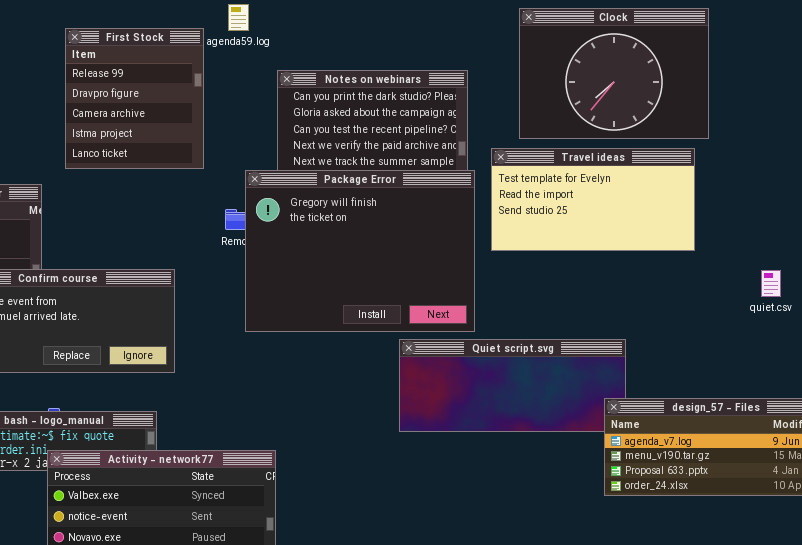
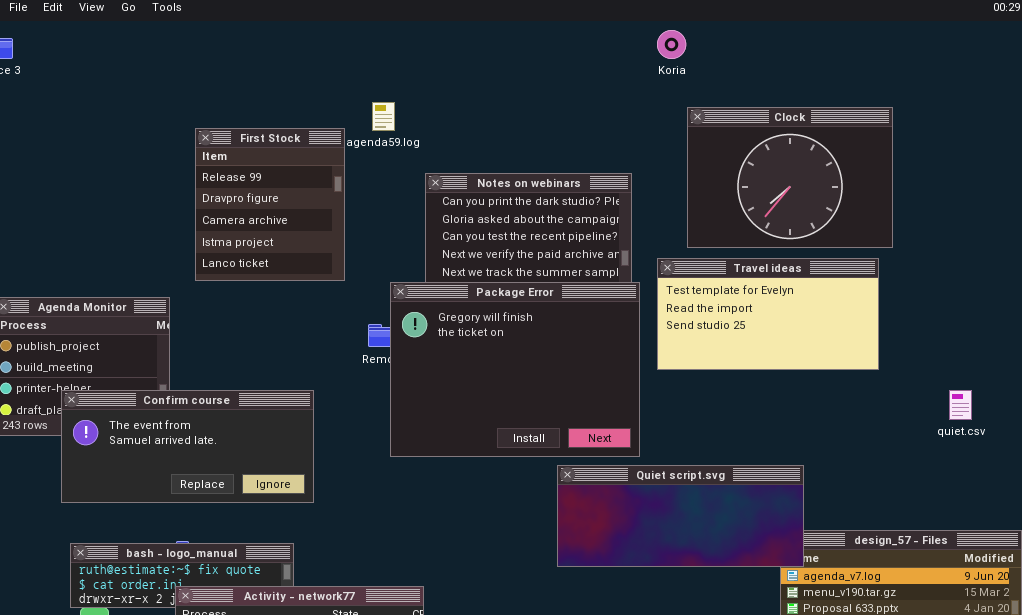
Quiet script.svg: [399,339,626,432] -> [557,465,804,567], raised

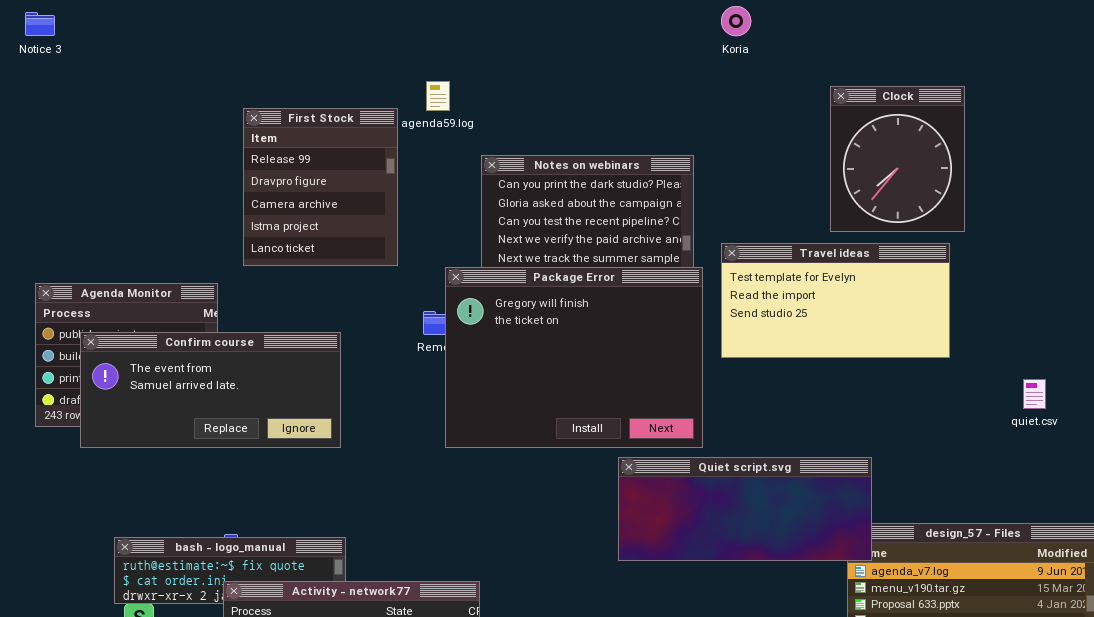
Clock: [687,107,893,248] -> [830,86,965,232], resized
Confirm course: [61,390,314,503] -> [80,332,341,448], moved

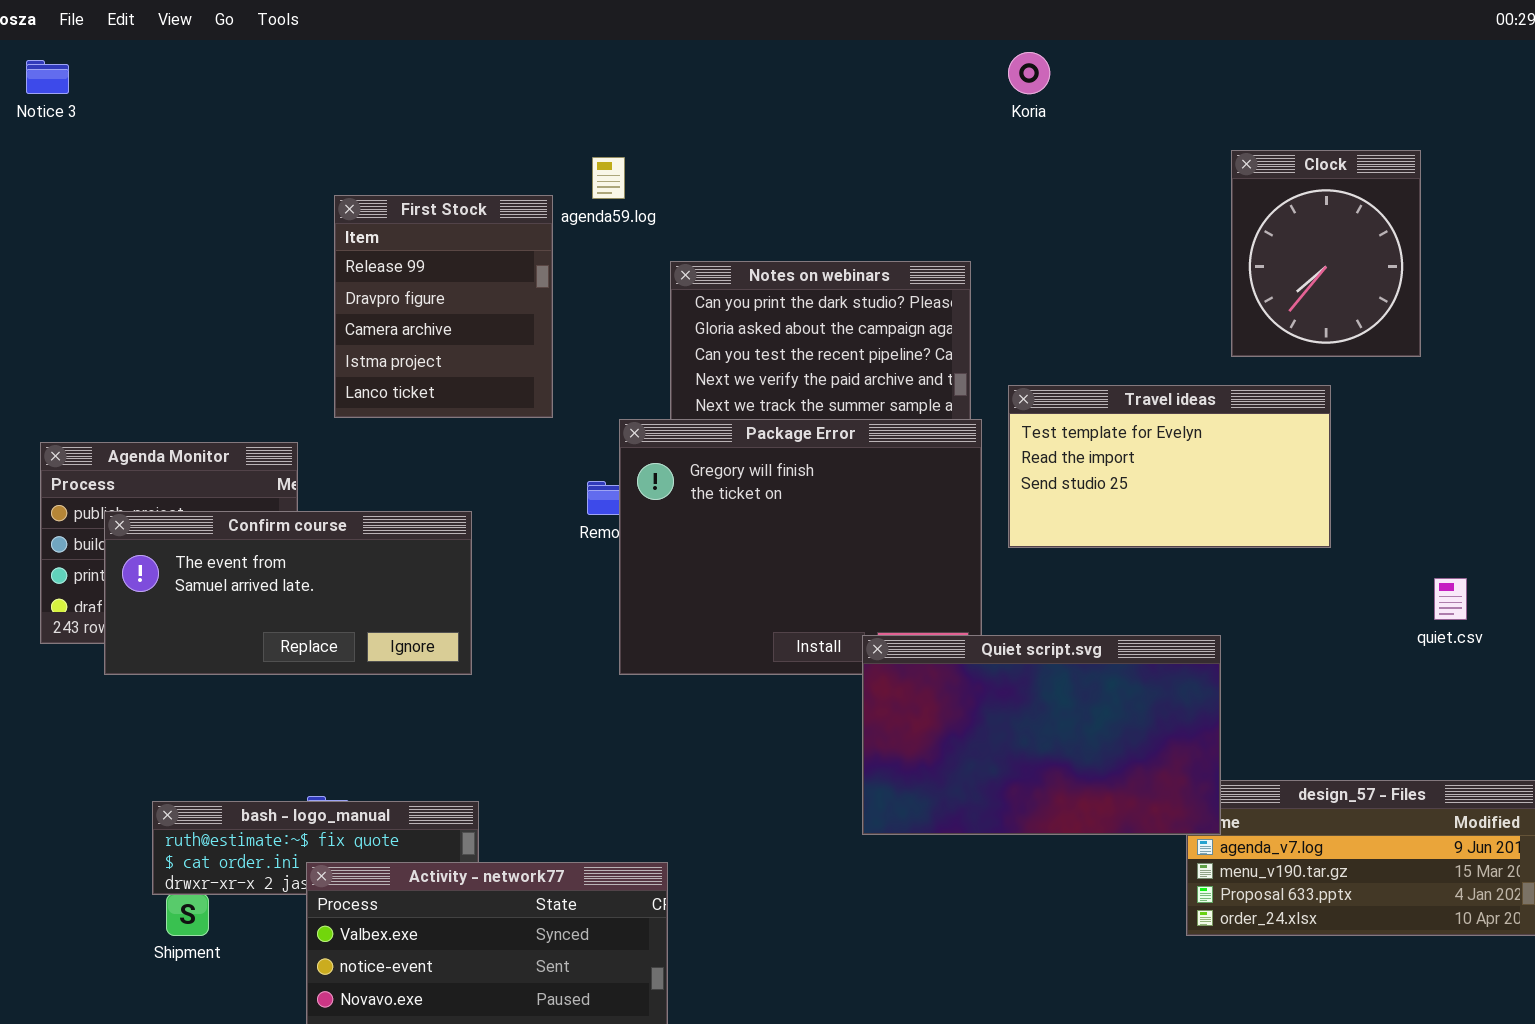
Clock: [830,86,965,232] -> [1231,150,1421,357], moved
Quiet script.svg: [618,457,872,561] -> [862,635,1221,835], resized

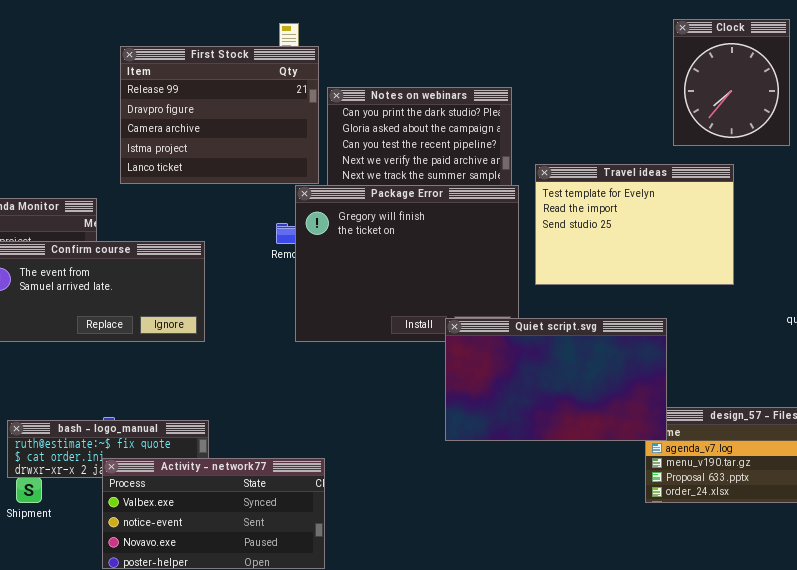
First Stock: [334,195,553,418] -> [120,46,319,184], resized
Travel ideas: [1008,385,1331,548] -> [535,164,734,285], resized

